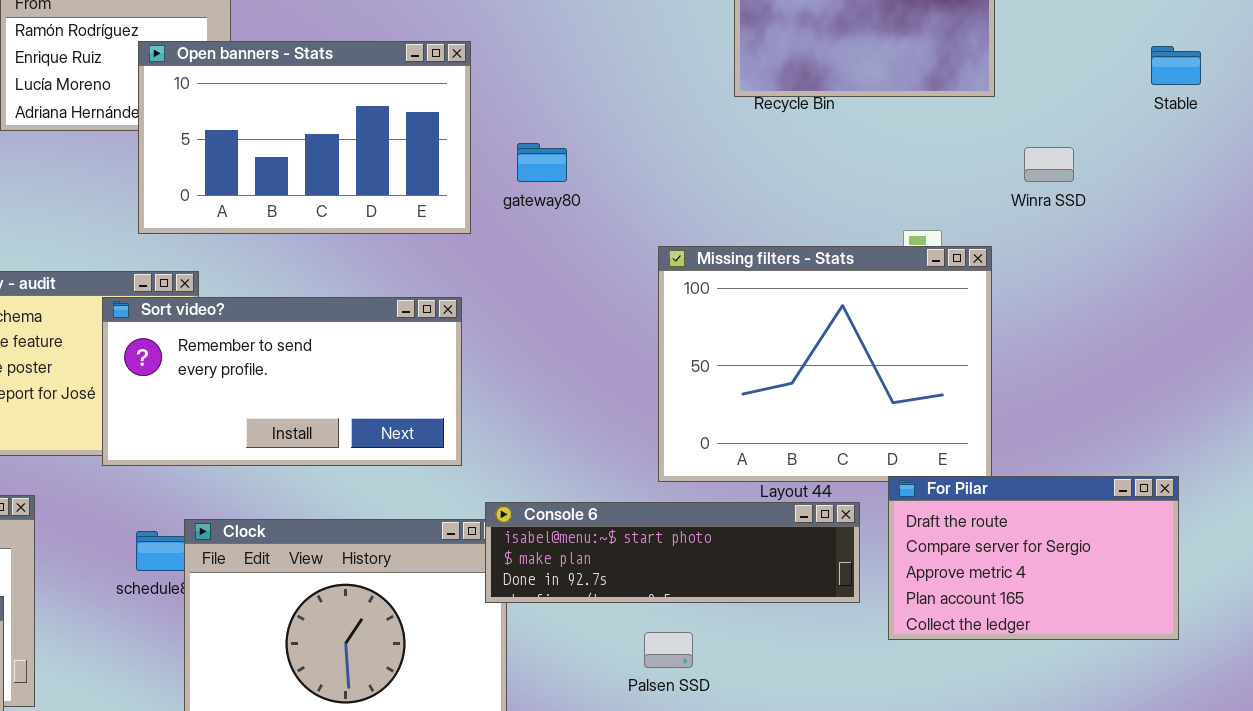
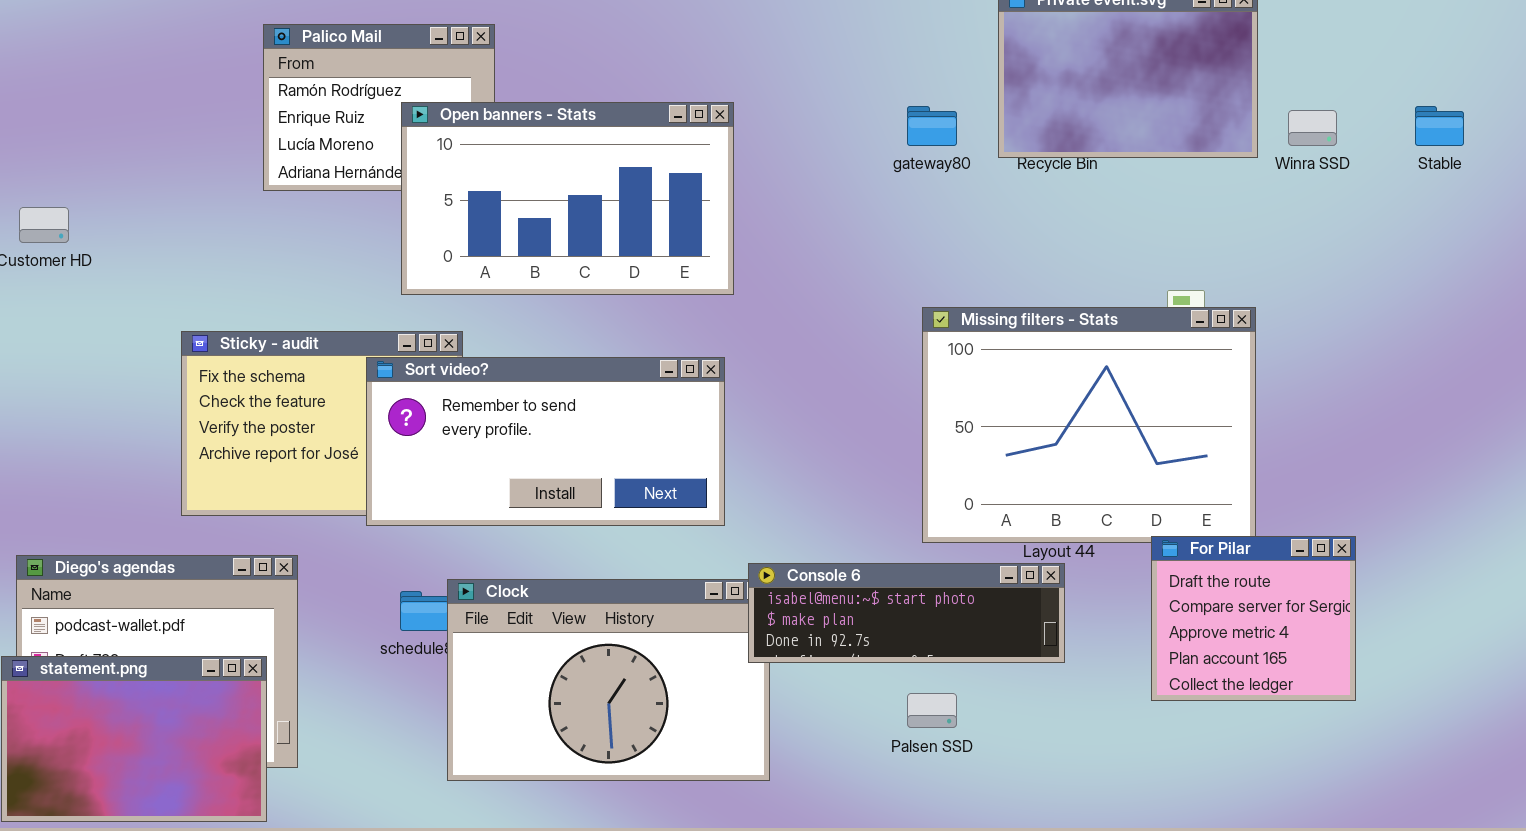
gateway80: [517,143,567,182] -> [907,106,957,146], moved
Winra SSD: [1024,147,1074,182] -> [1288,110,1337,146], moved
For Pilar: [888,476,1179,640] -> [1151,536,1356,701], resized
Console 6: [485,502,860,603] -> [748,563,1065,663], resized

